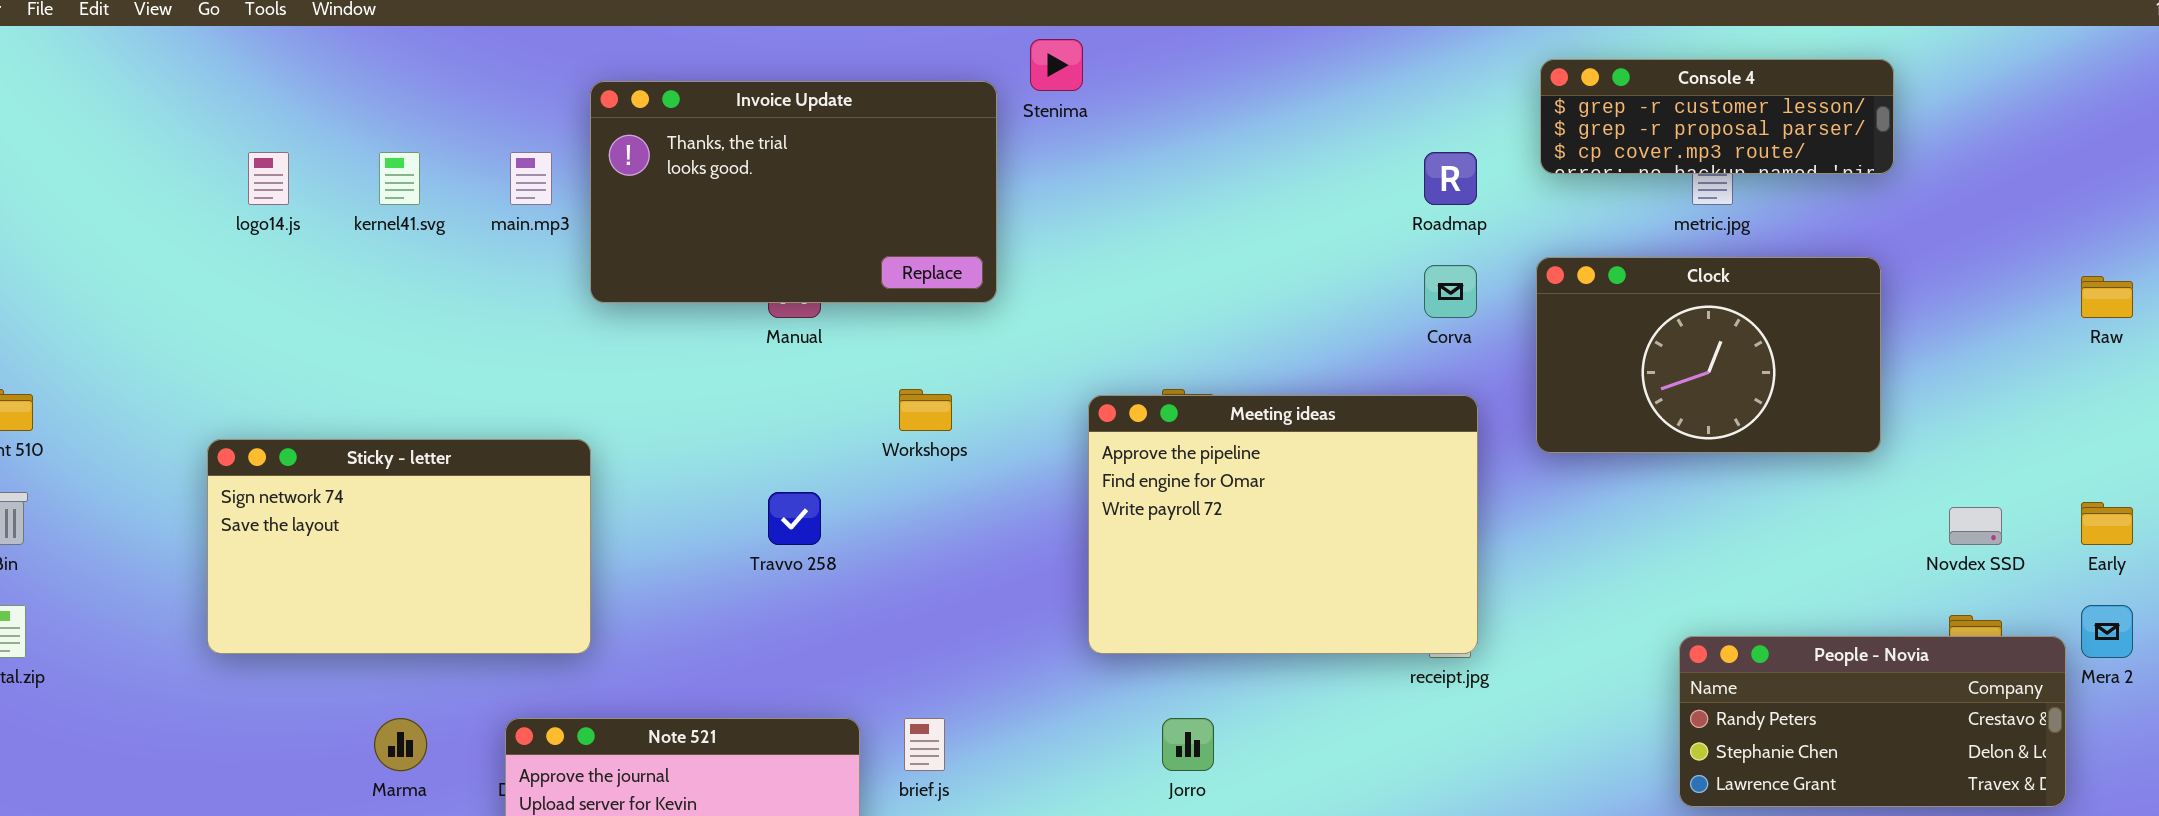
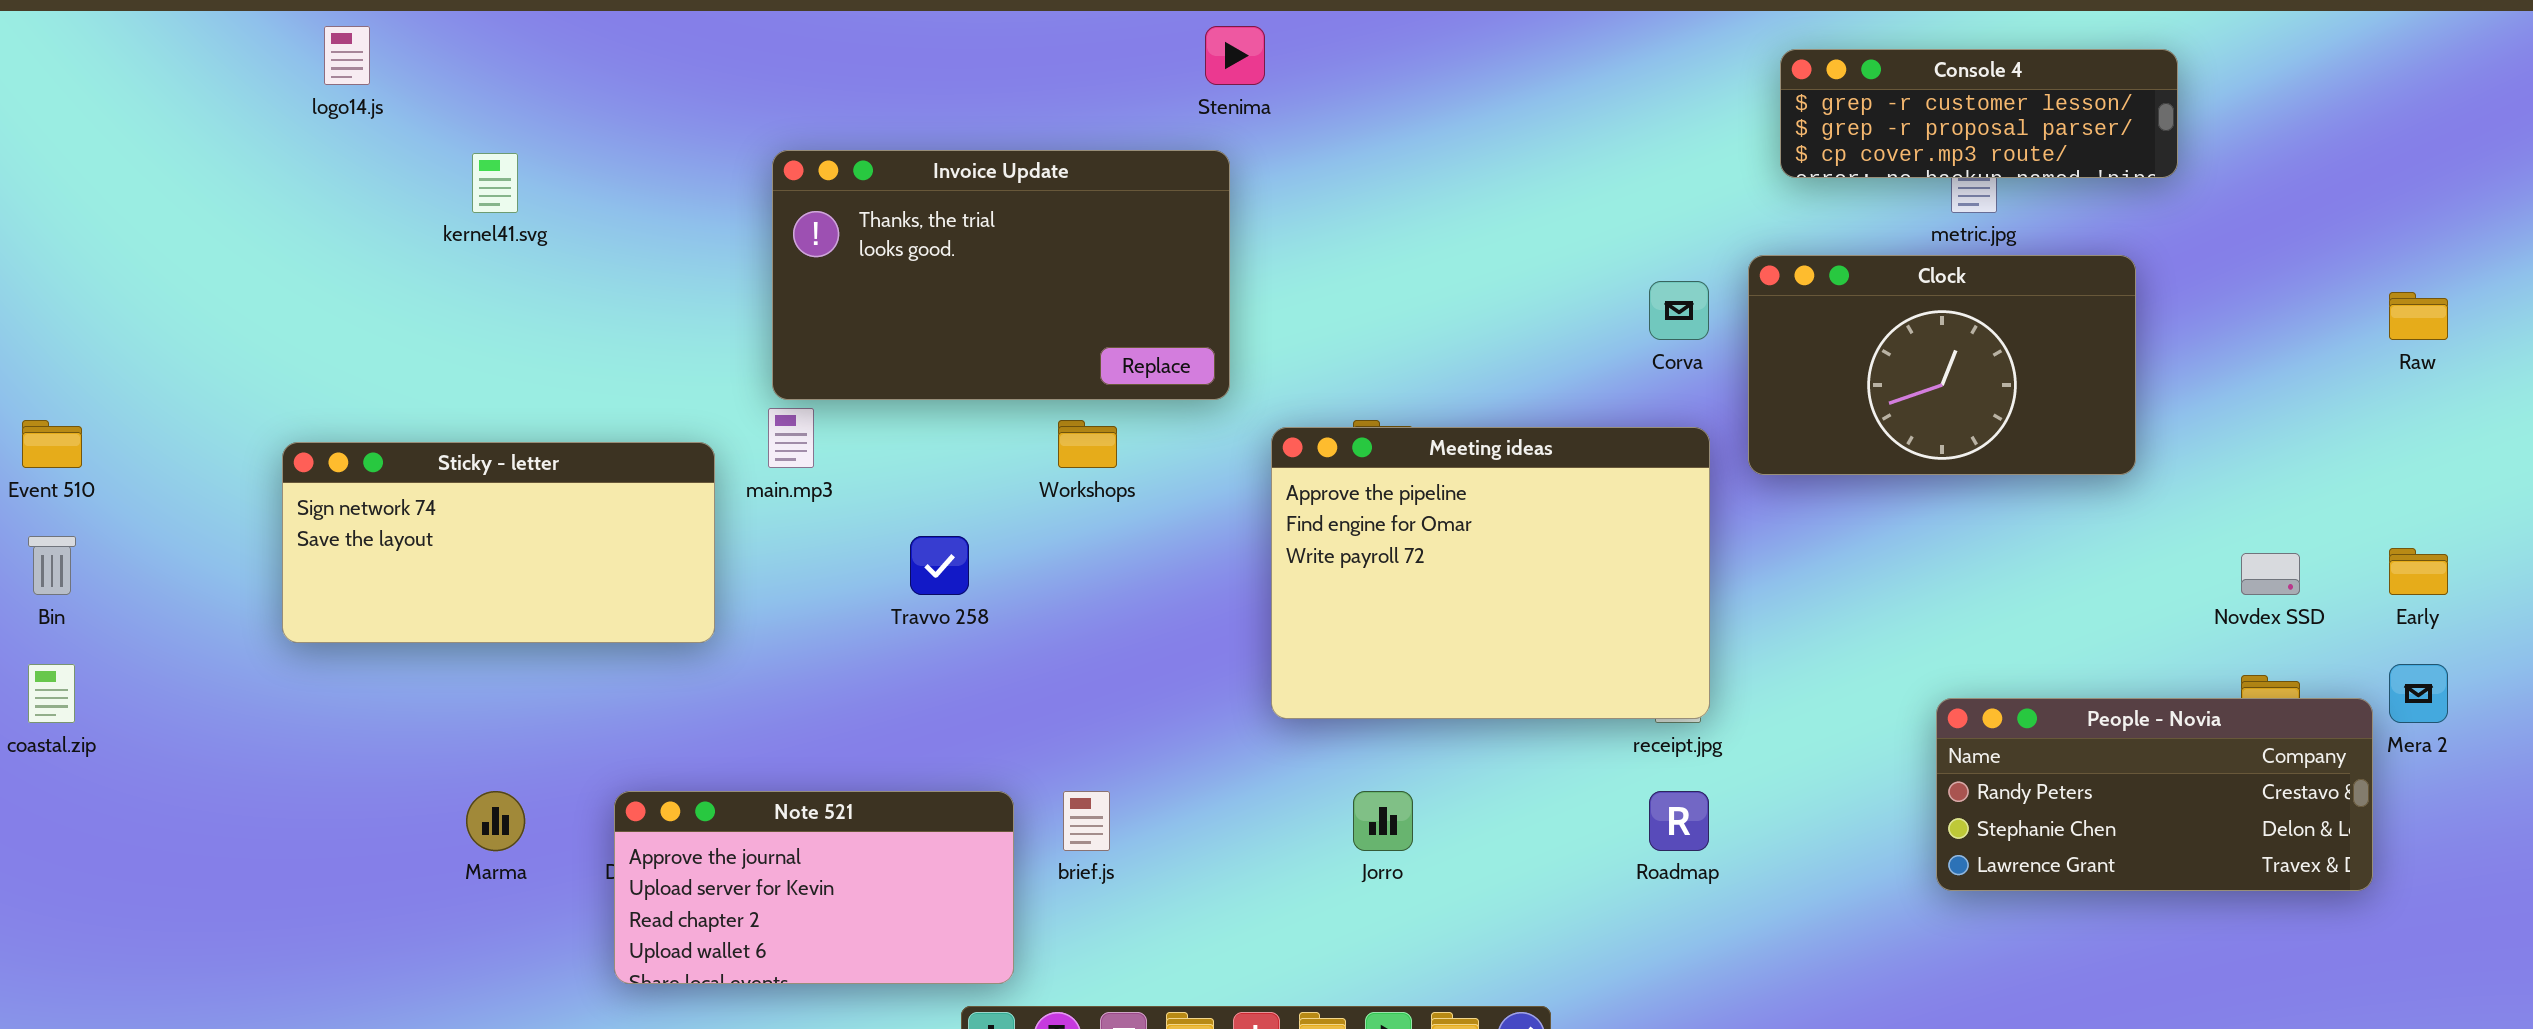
Invoice Update: [590,81,997,303] -> [772,150,1230,400], moved
logo14.js: [248,152,289,205] -> [324,26,370,85], moved
main.mp3: [510,152,552,205] -> [768,408,814,468], moved
Roadmap: [1424,152,1477,205] -> [1649,791,1709,851], moved
Clock: [1536,257,1881,453] -> [1748,255,2136,475], moved
Sticky - letter: [207,439,591,654] -> [282,442,715,643], moved, resized

